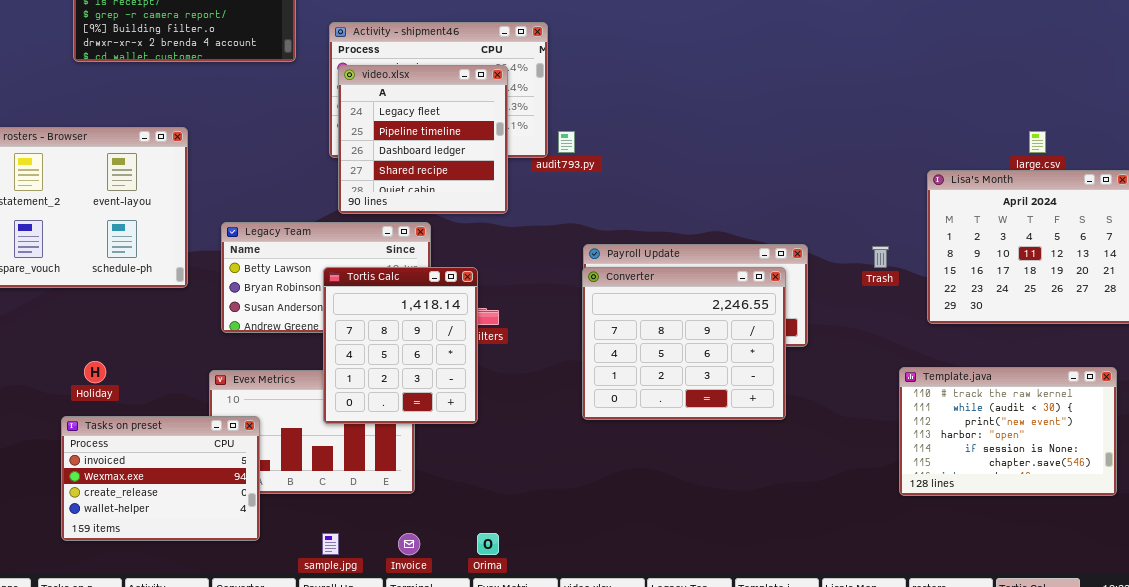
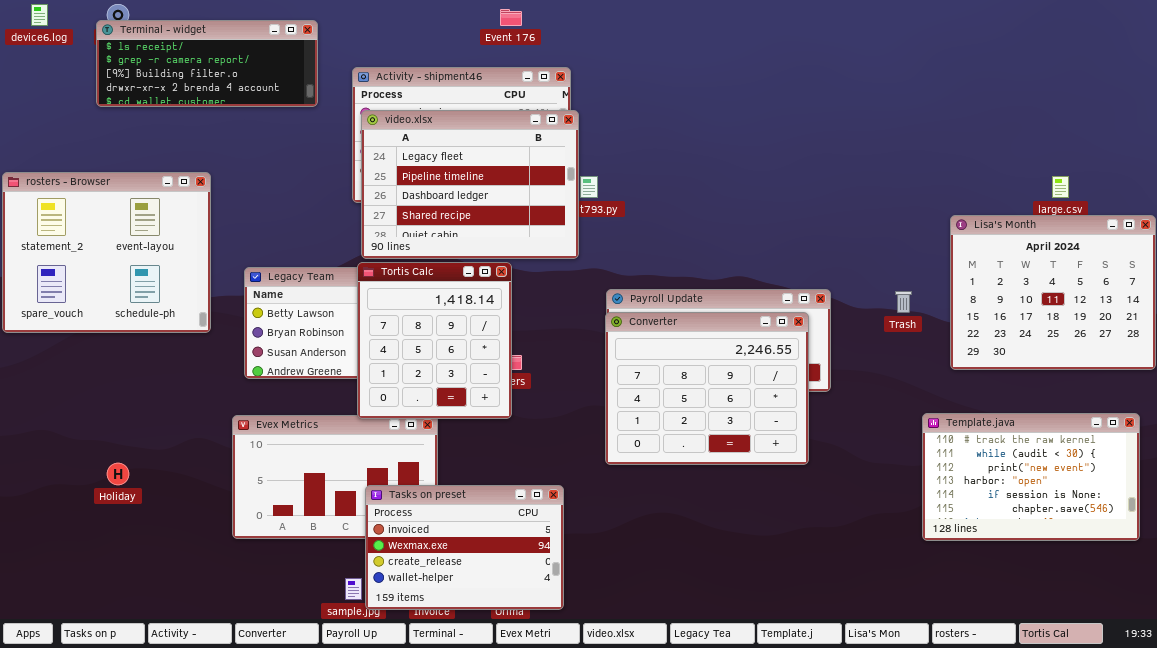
video.xlsx: [338,65,508,214] -> [361,110,579,259], resized
Tortis Calc: [323,267,478,424] -> [357,262,512,419], moved
Holiday: [84,361,106,383] -> [107,463,129,485], moved
Tasks on preset: [61,416,260,541] -> [365,485,564,610], moved

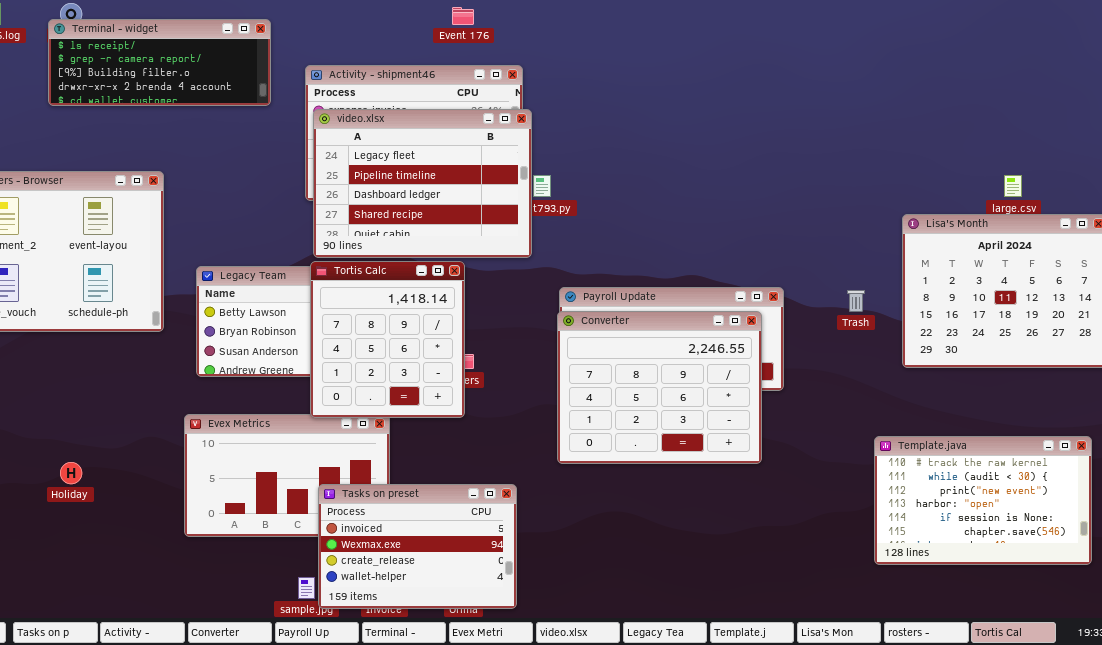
Template.java: [922,413,1140,541] -> [874,436,1092,565], moved

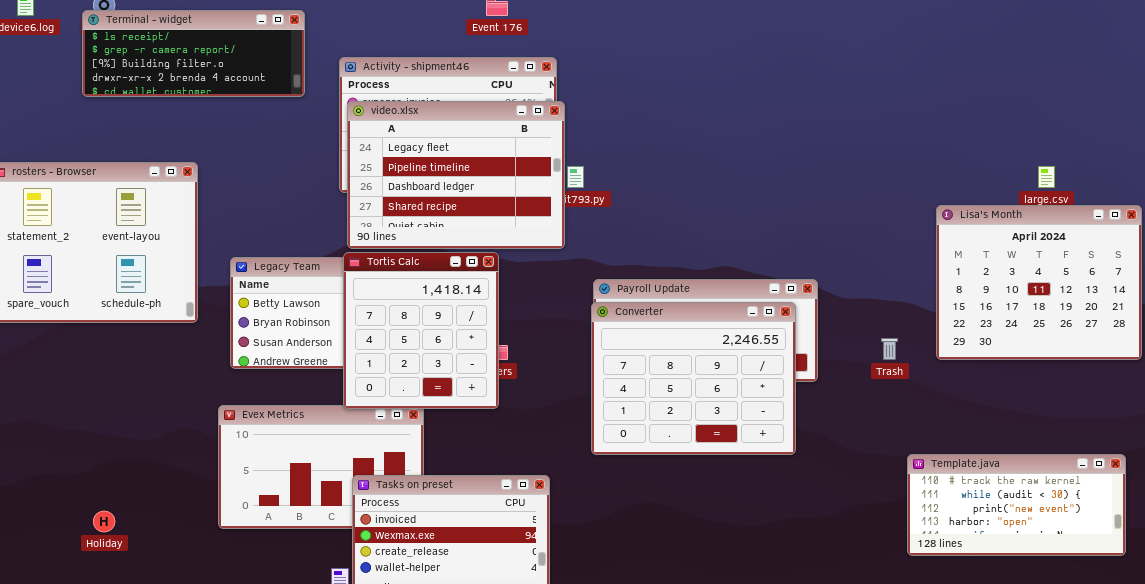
Trash: [847,290,865,312] -> [881,338,898,360], moved
Template.java: [874,436,1092,565] -> [907,454,1126,556], resized
Holiday: [60,462,82,484] -> [93,511,115,532], moved

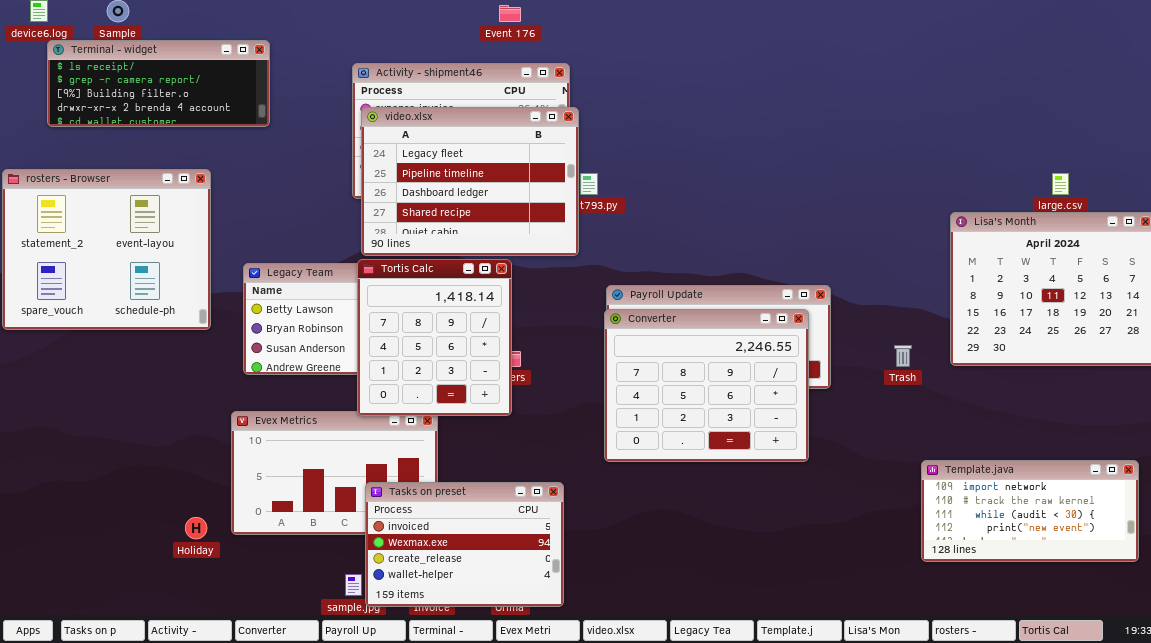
Terminal - widget: [82,10,305,97] -> [47,40,270,127], moved
Template.java: [907,454,1126,556] -> [921,460,1139,562], scrolled up 1 row
Holiday: [93,511,115,532] -> [185,517,207,539], moved

